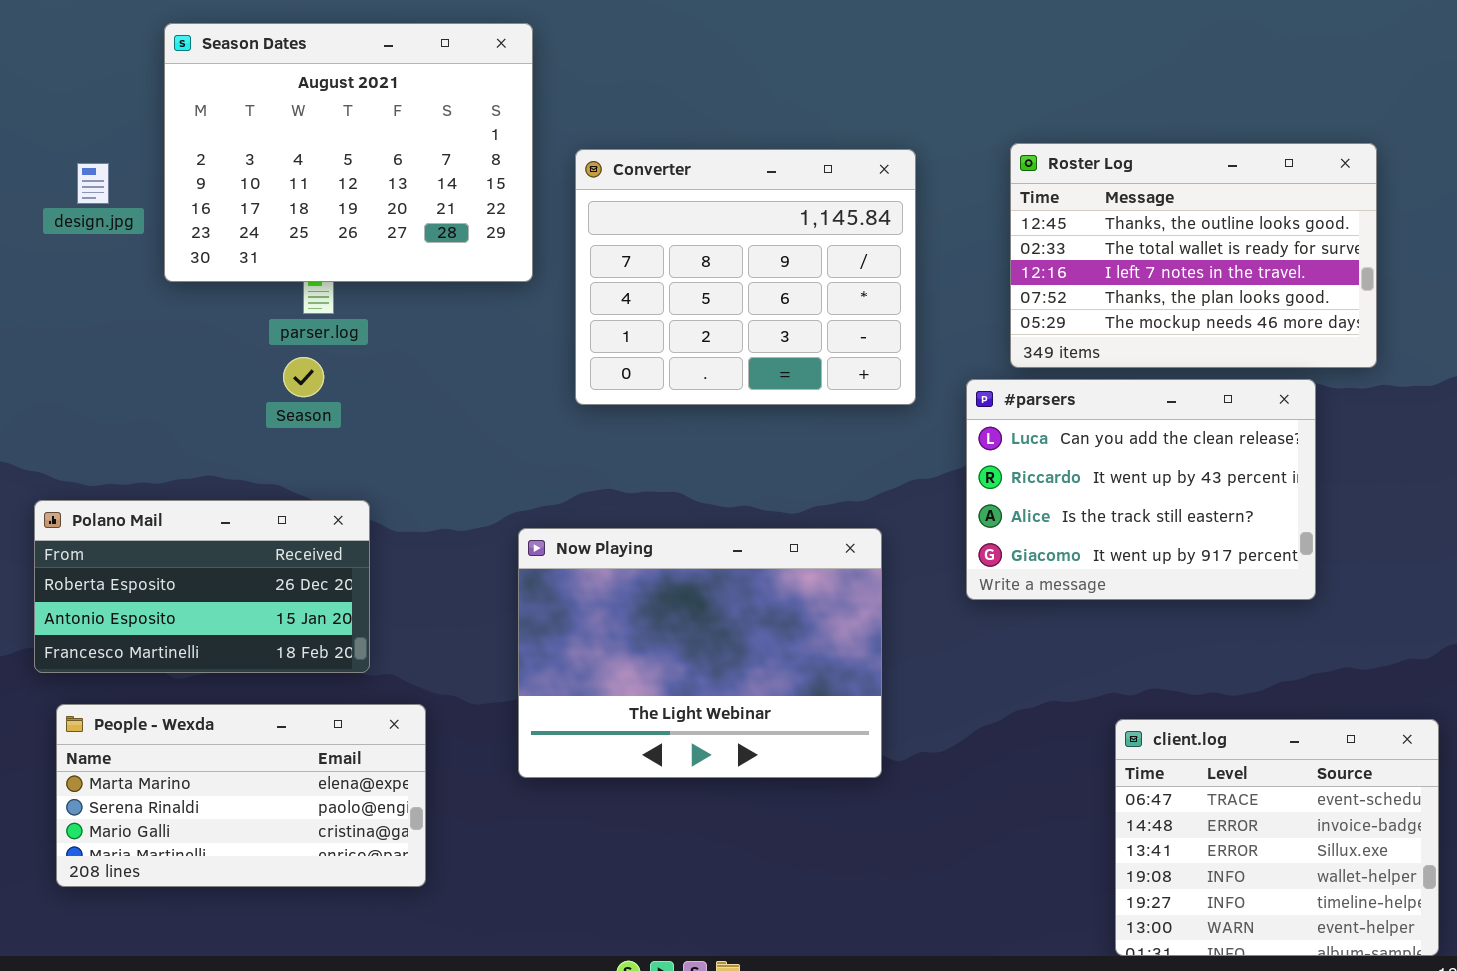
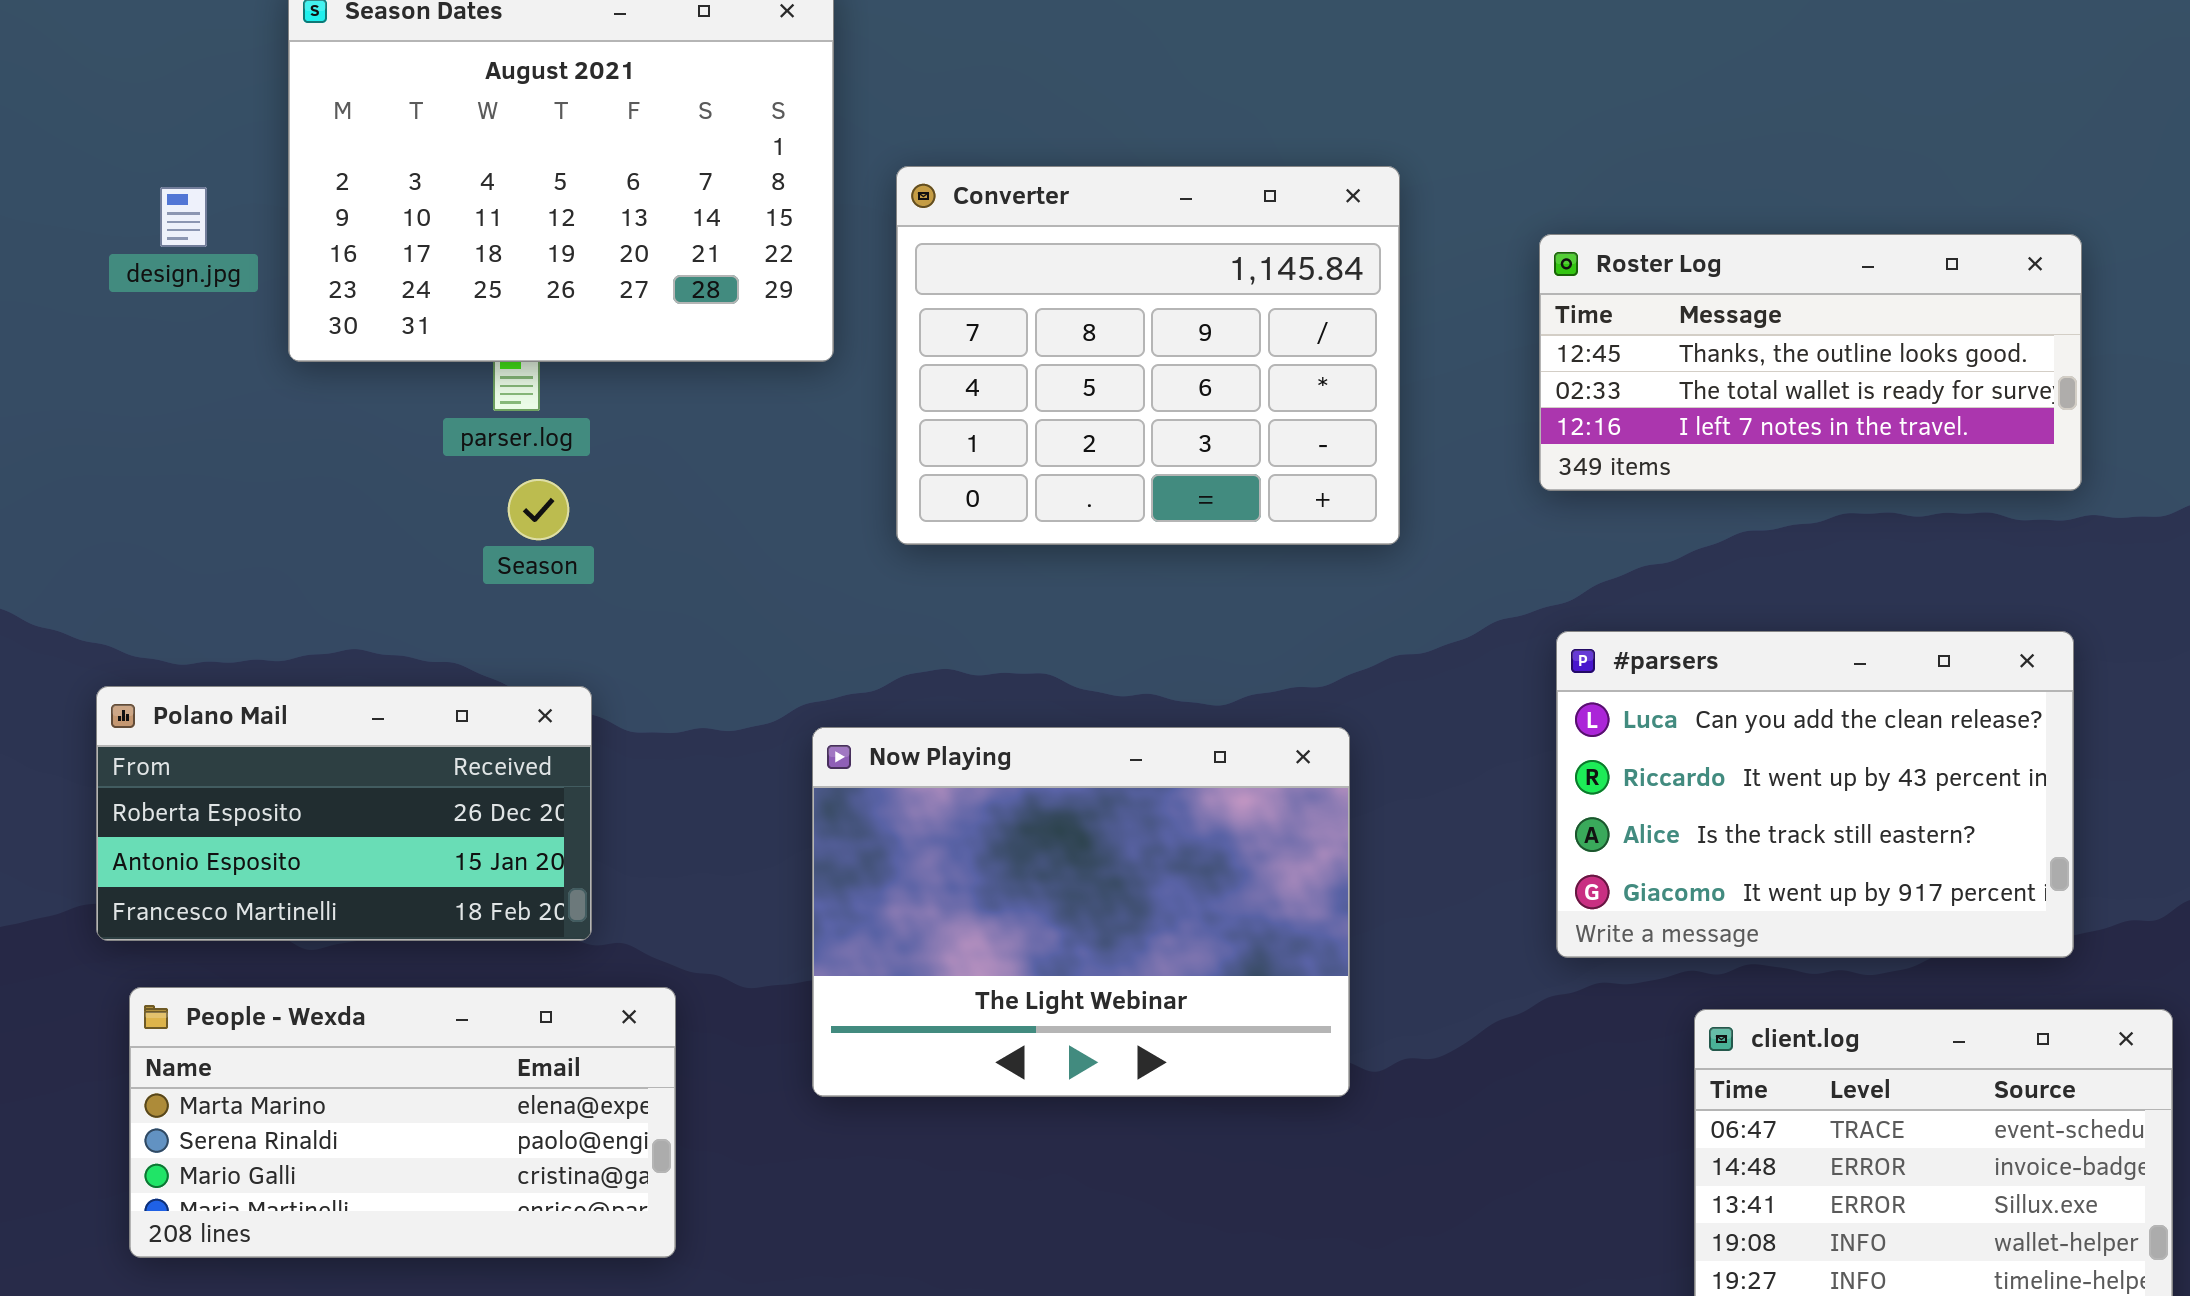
Roster Log: [1010,143,1377,368] -> [1539,234,2082,491], resized
Season: [283,357,324,397] -> [508,479,569,540], moved
#parsers: [966,379,1316,600] -> [1556,631,2074,958], moved

